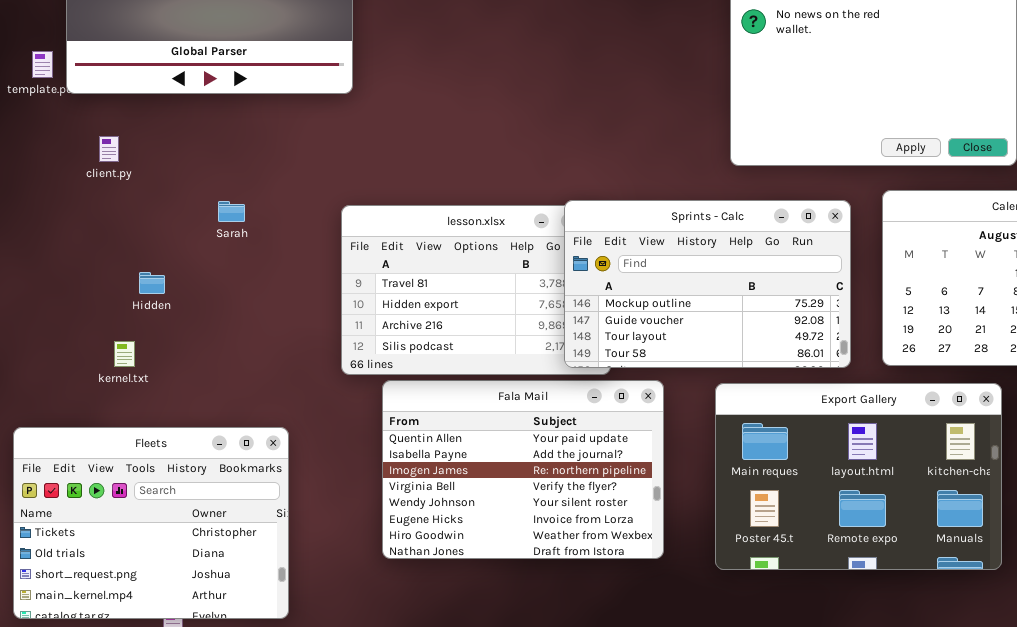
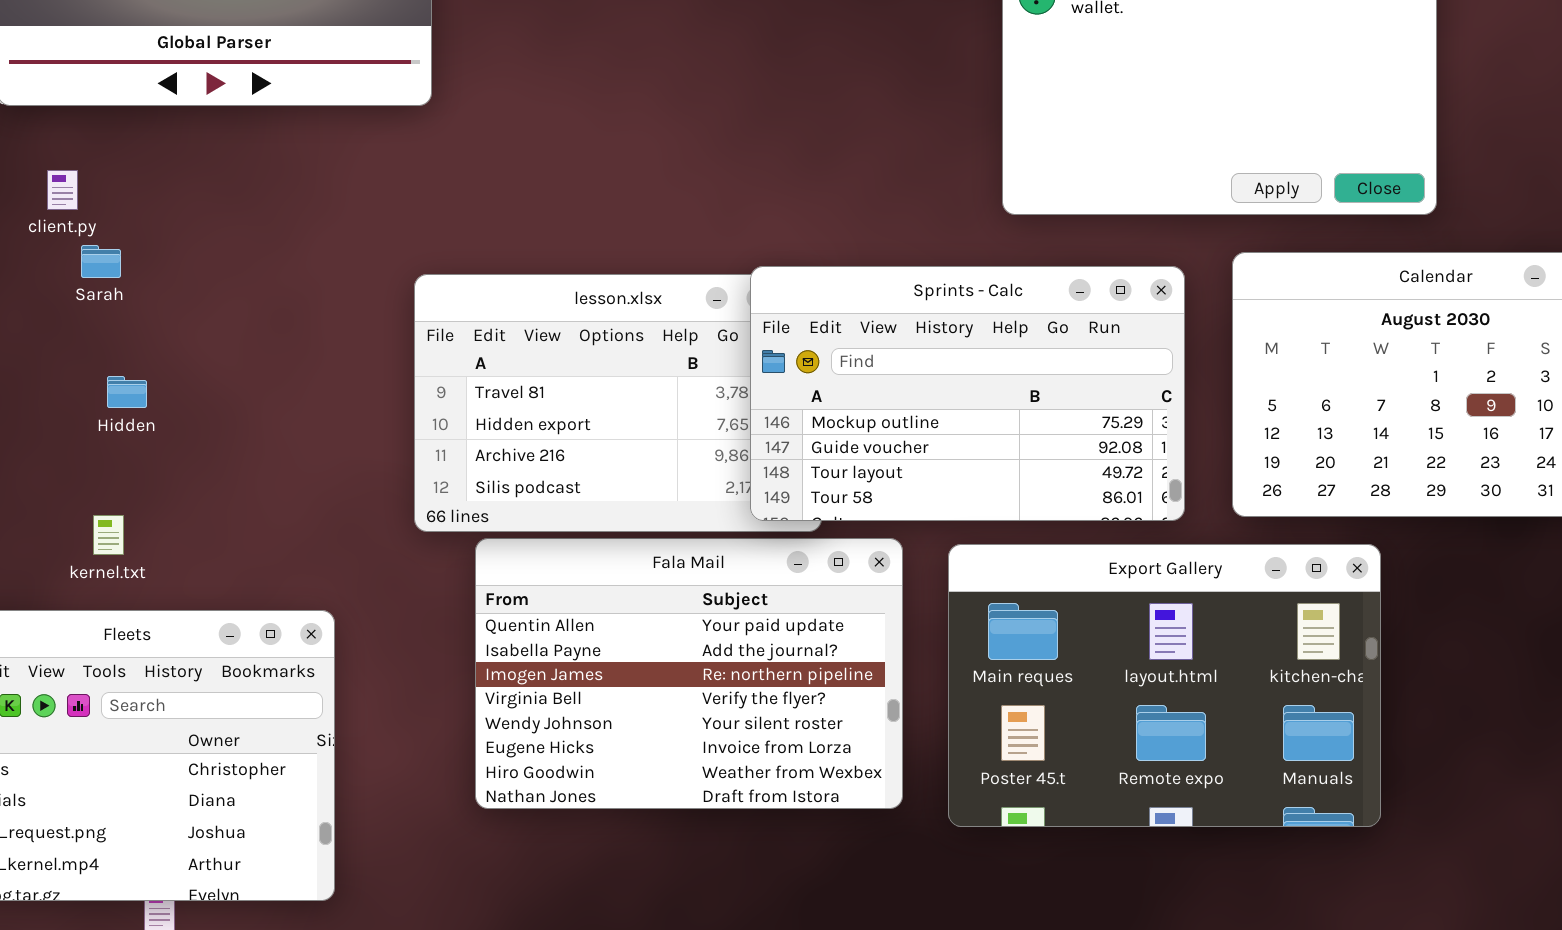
Sarah: [218,201,245,222] -> [81,245,121,278], moved
kernel.txt: [114,341,135,367] -> [93,515,124,555], moved
Export Gallery: [715,383,1002,570] -> [948,544,1381,827], moved

